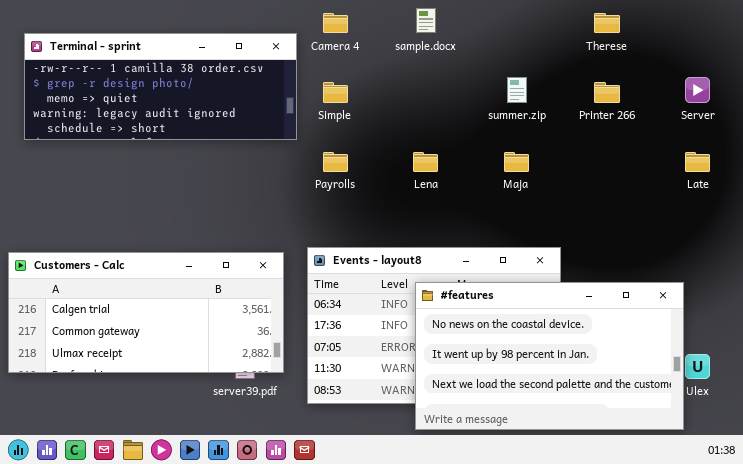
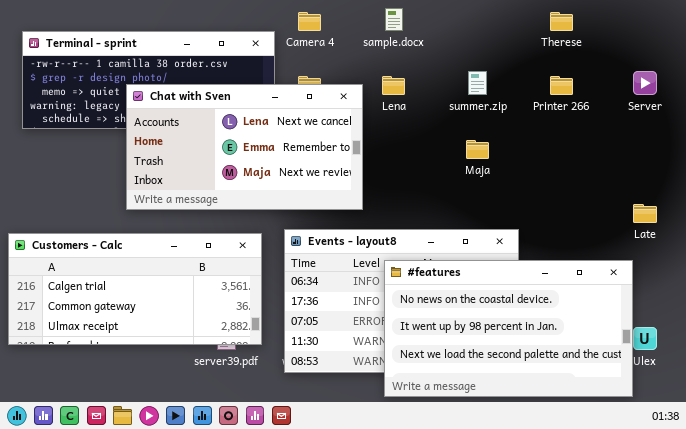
Chat with Sven: none -> [126,84,363,210], opened
Lena: [413,152,438,172] -> [382,76,405,95], moved
Late: [685,152,710,172] -> [633,204,657,223], moved

